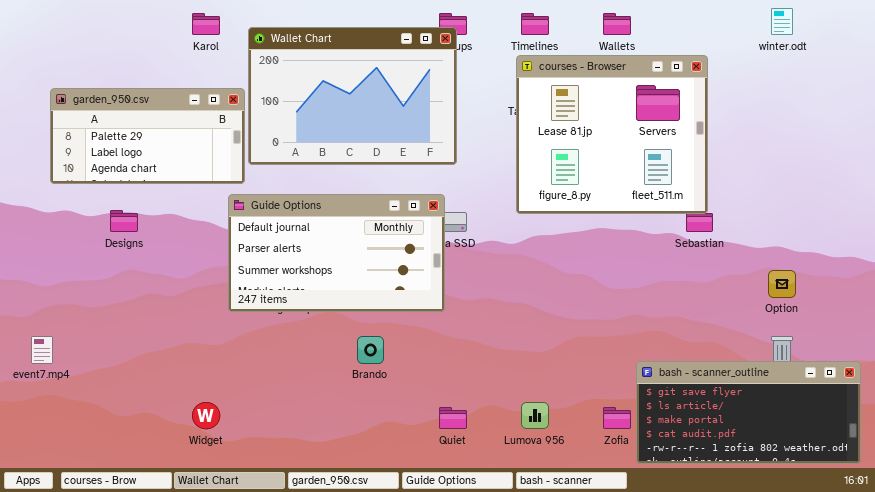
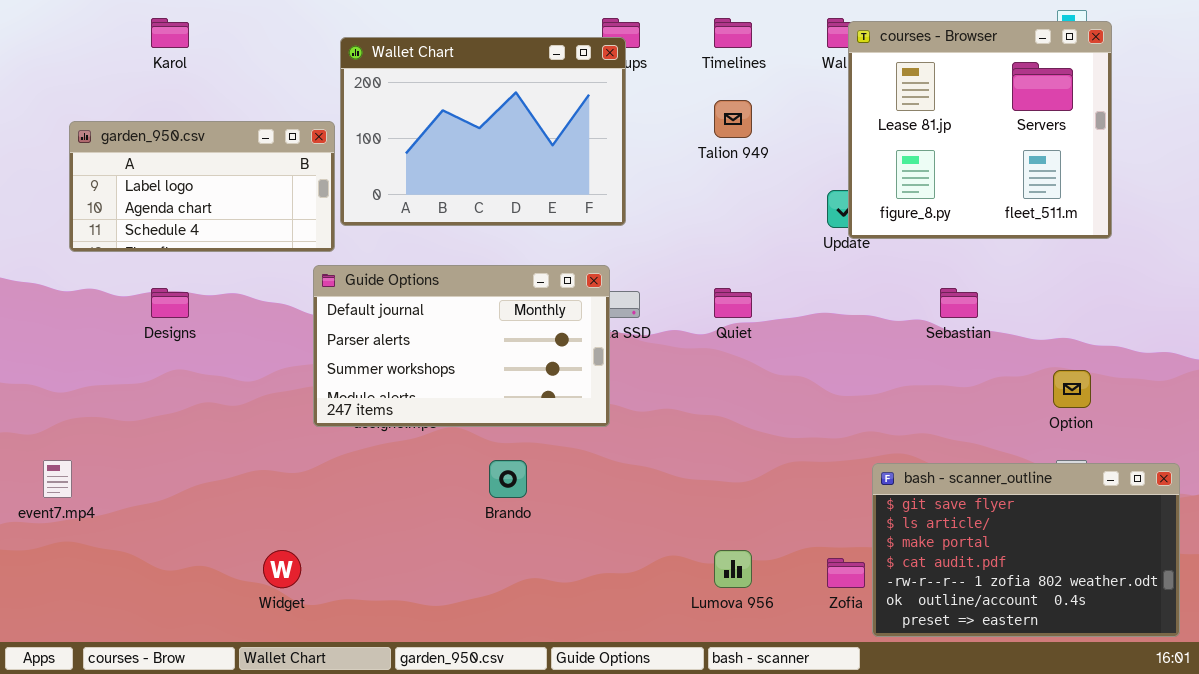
Karol: [192,13,220,35] -> [151,18,189,48], moved
courses - Browser: [516,55,708,214] -> [848,21,1112,239], moved
garden_950.csv: [50,88,245,184] -> [69,121,335,252], scrolled down 1 row
bash - scanner_outline: [636,361,861,464] -> [872,463,1180,637], resized
Quiet: [439,407,467,429] -> [714,288,752,318], moved

